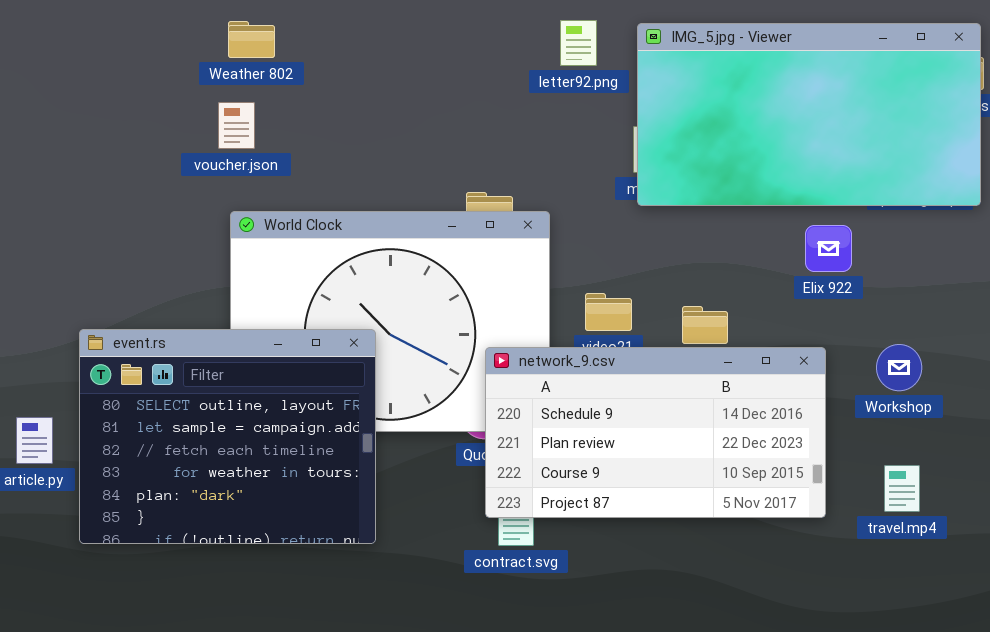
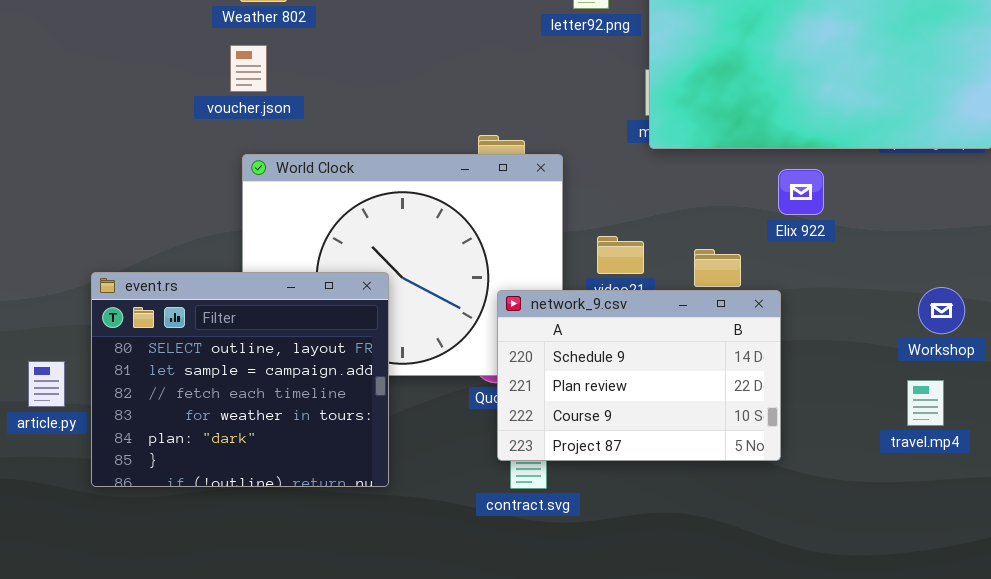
Elix 922: [805,225,852,272] -> [778,169,824,215], moved
Workshop: [876,344,922,391] -> [918,287,965,334], moved
network_9.csv: [485,347,826,518] -> [497,290,781,461], resized
travel.mp4: [884,465,920,512] -> [907,380,944,426], moved

